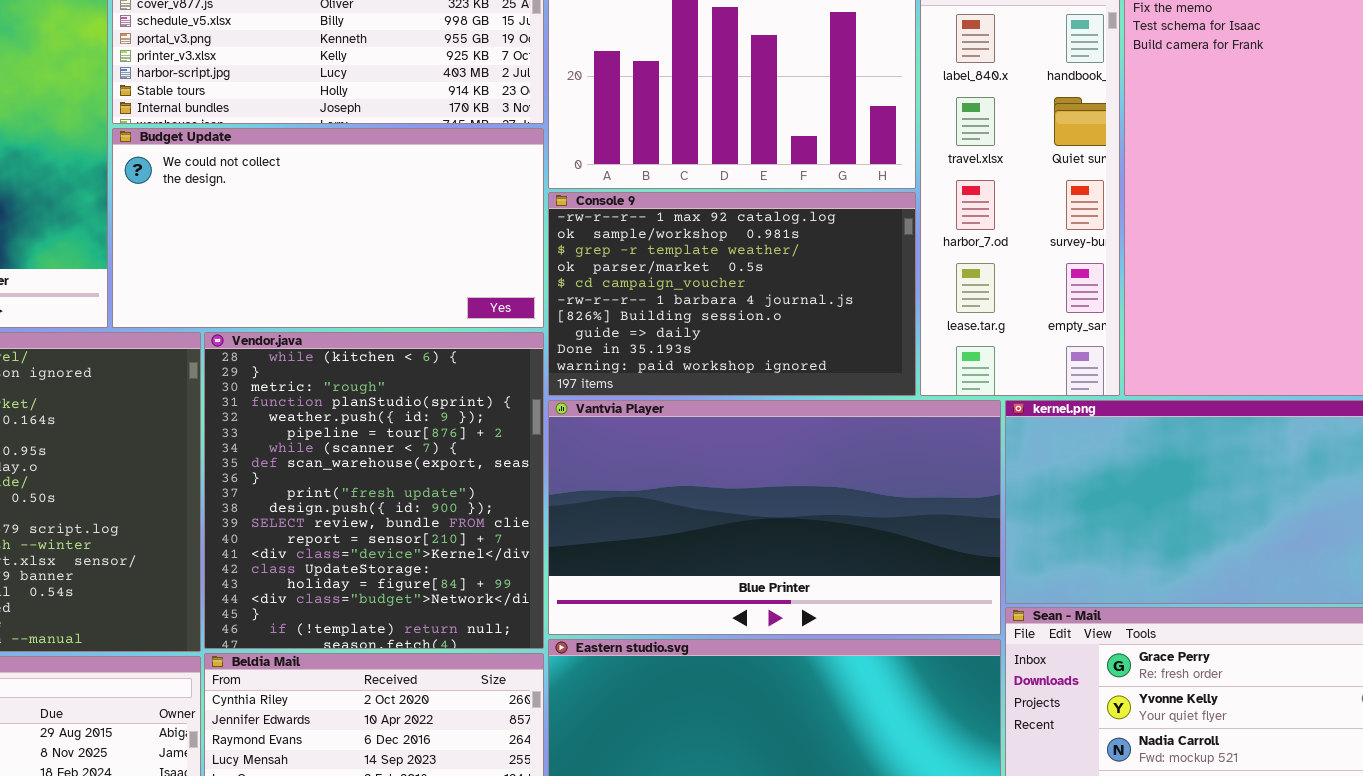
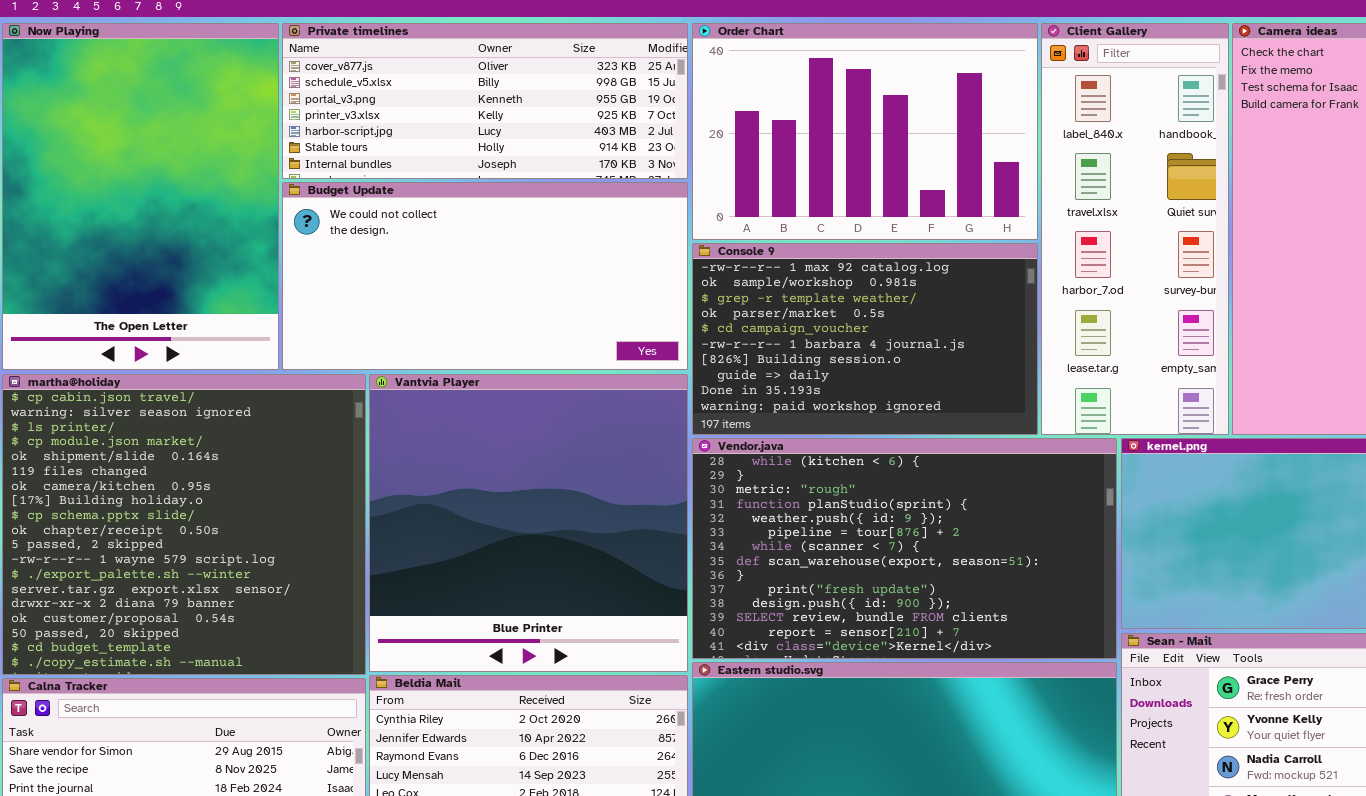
Vendor.java: [204,332,544,649] -> [692,438,1117,659], moved, resized
Vantvia Player: [548,400,1001,635] -> [369,374,688,672], moved, resized

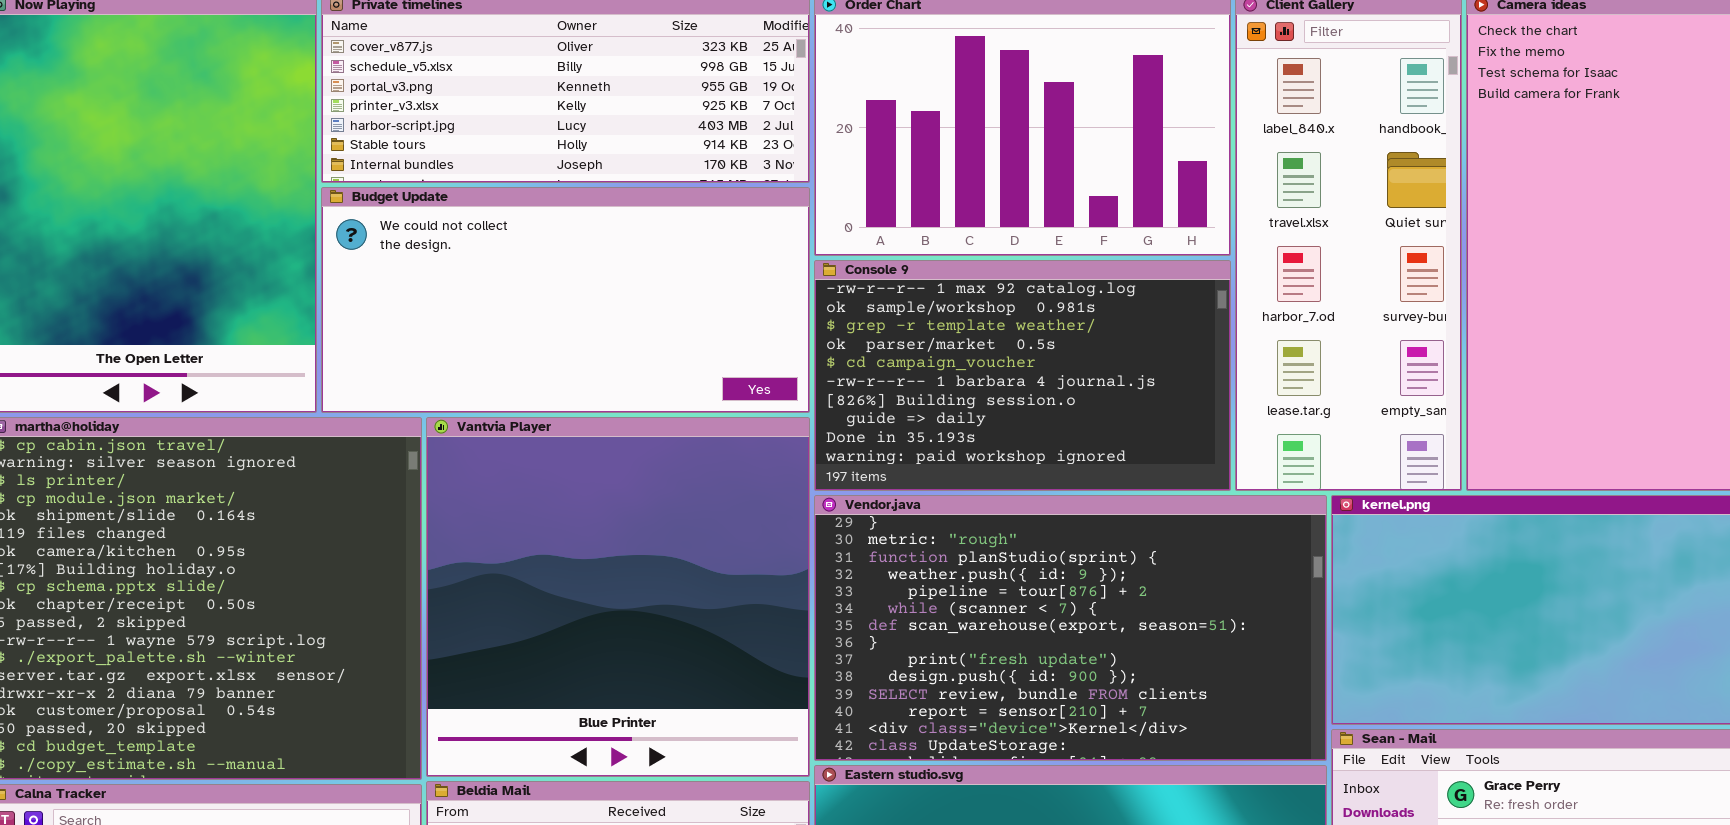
Vendor.java: [692,438,1117,659] -> [814,495,1327,761], scrolled down 1 row

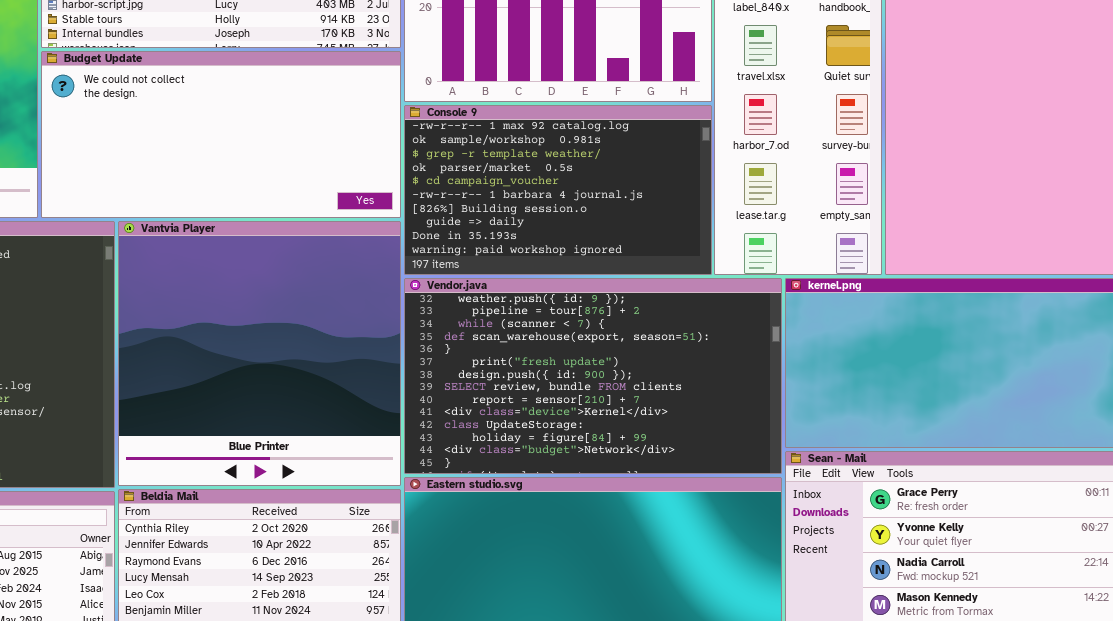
Vendor.java: [814,495,1327,761] -> [404,278,782,474], scrolled down 3 rows

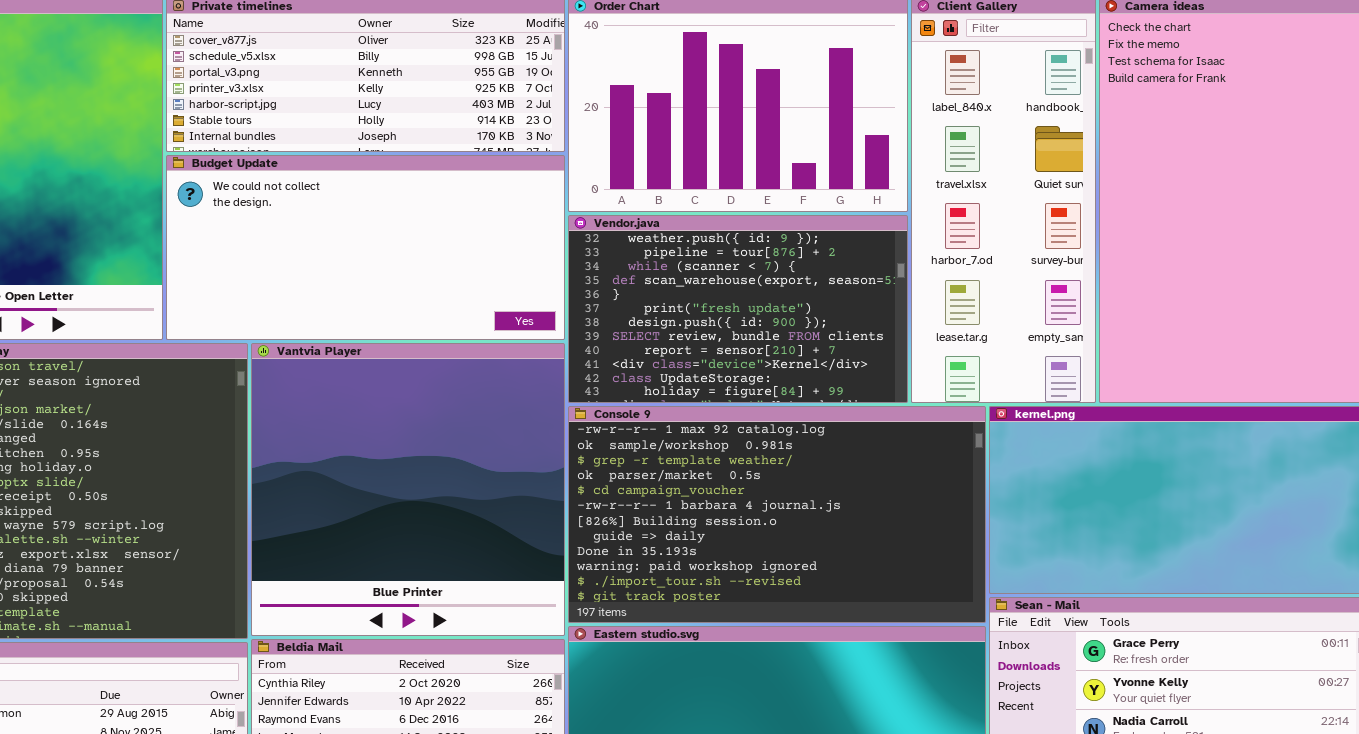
Console 9: [404,105,712,275] -> [568,406,986,623], moved, resized
Vendor.java: [404,278,782,474] -> [568,215,908,403], moved, resized

